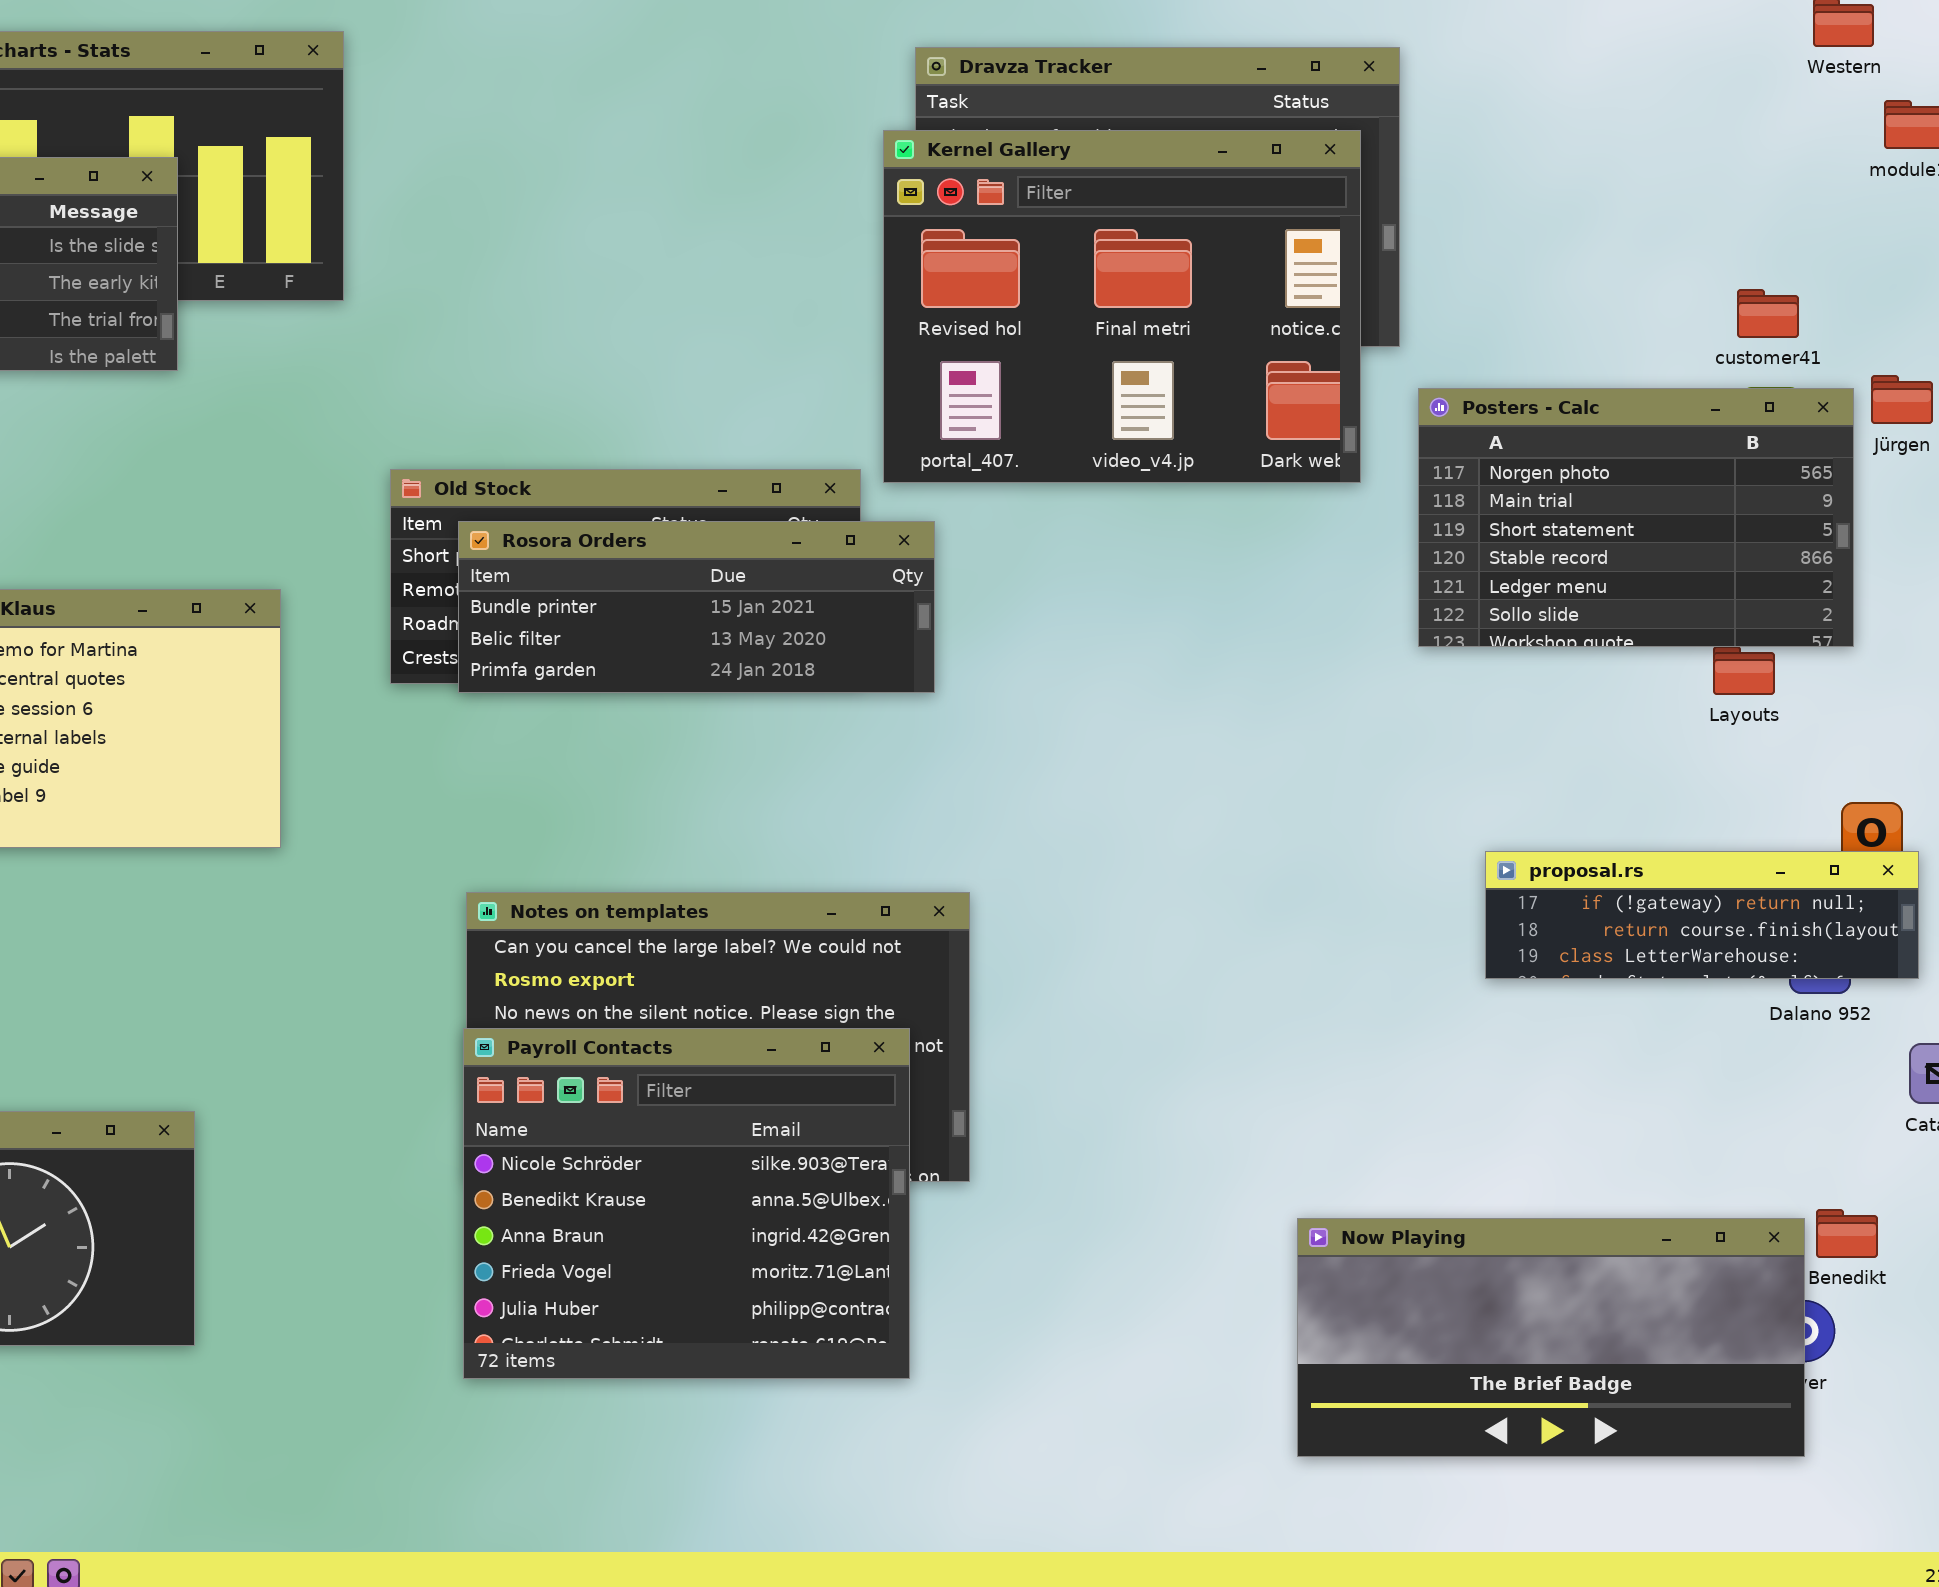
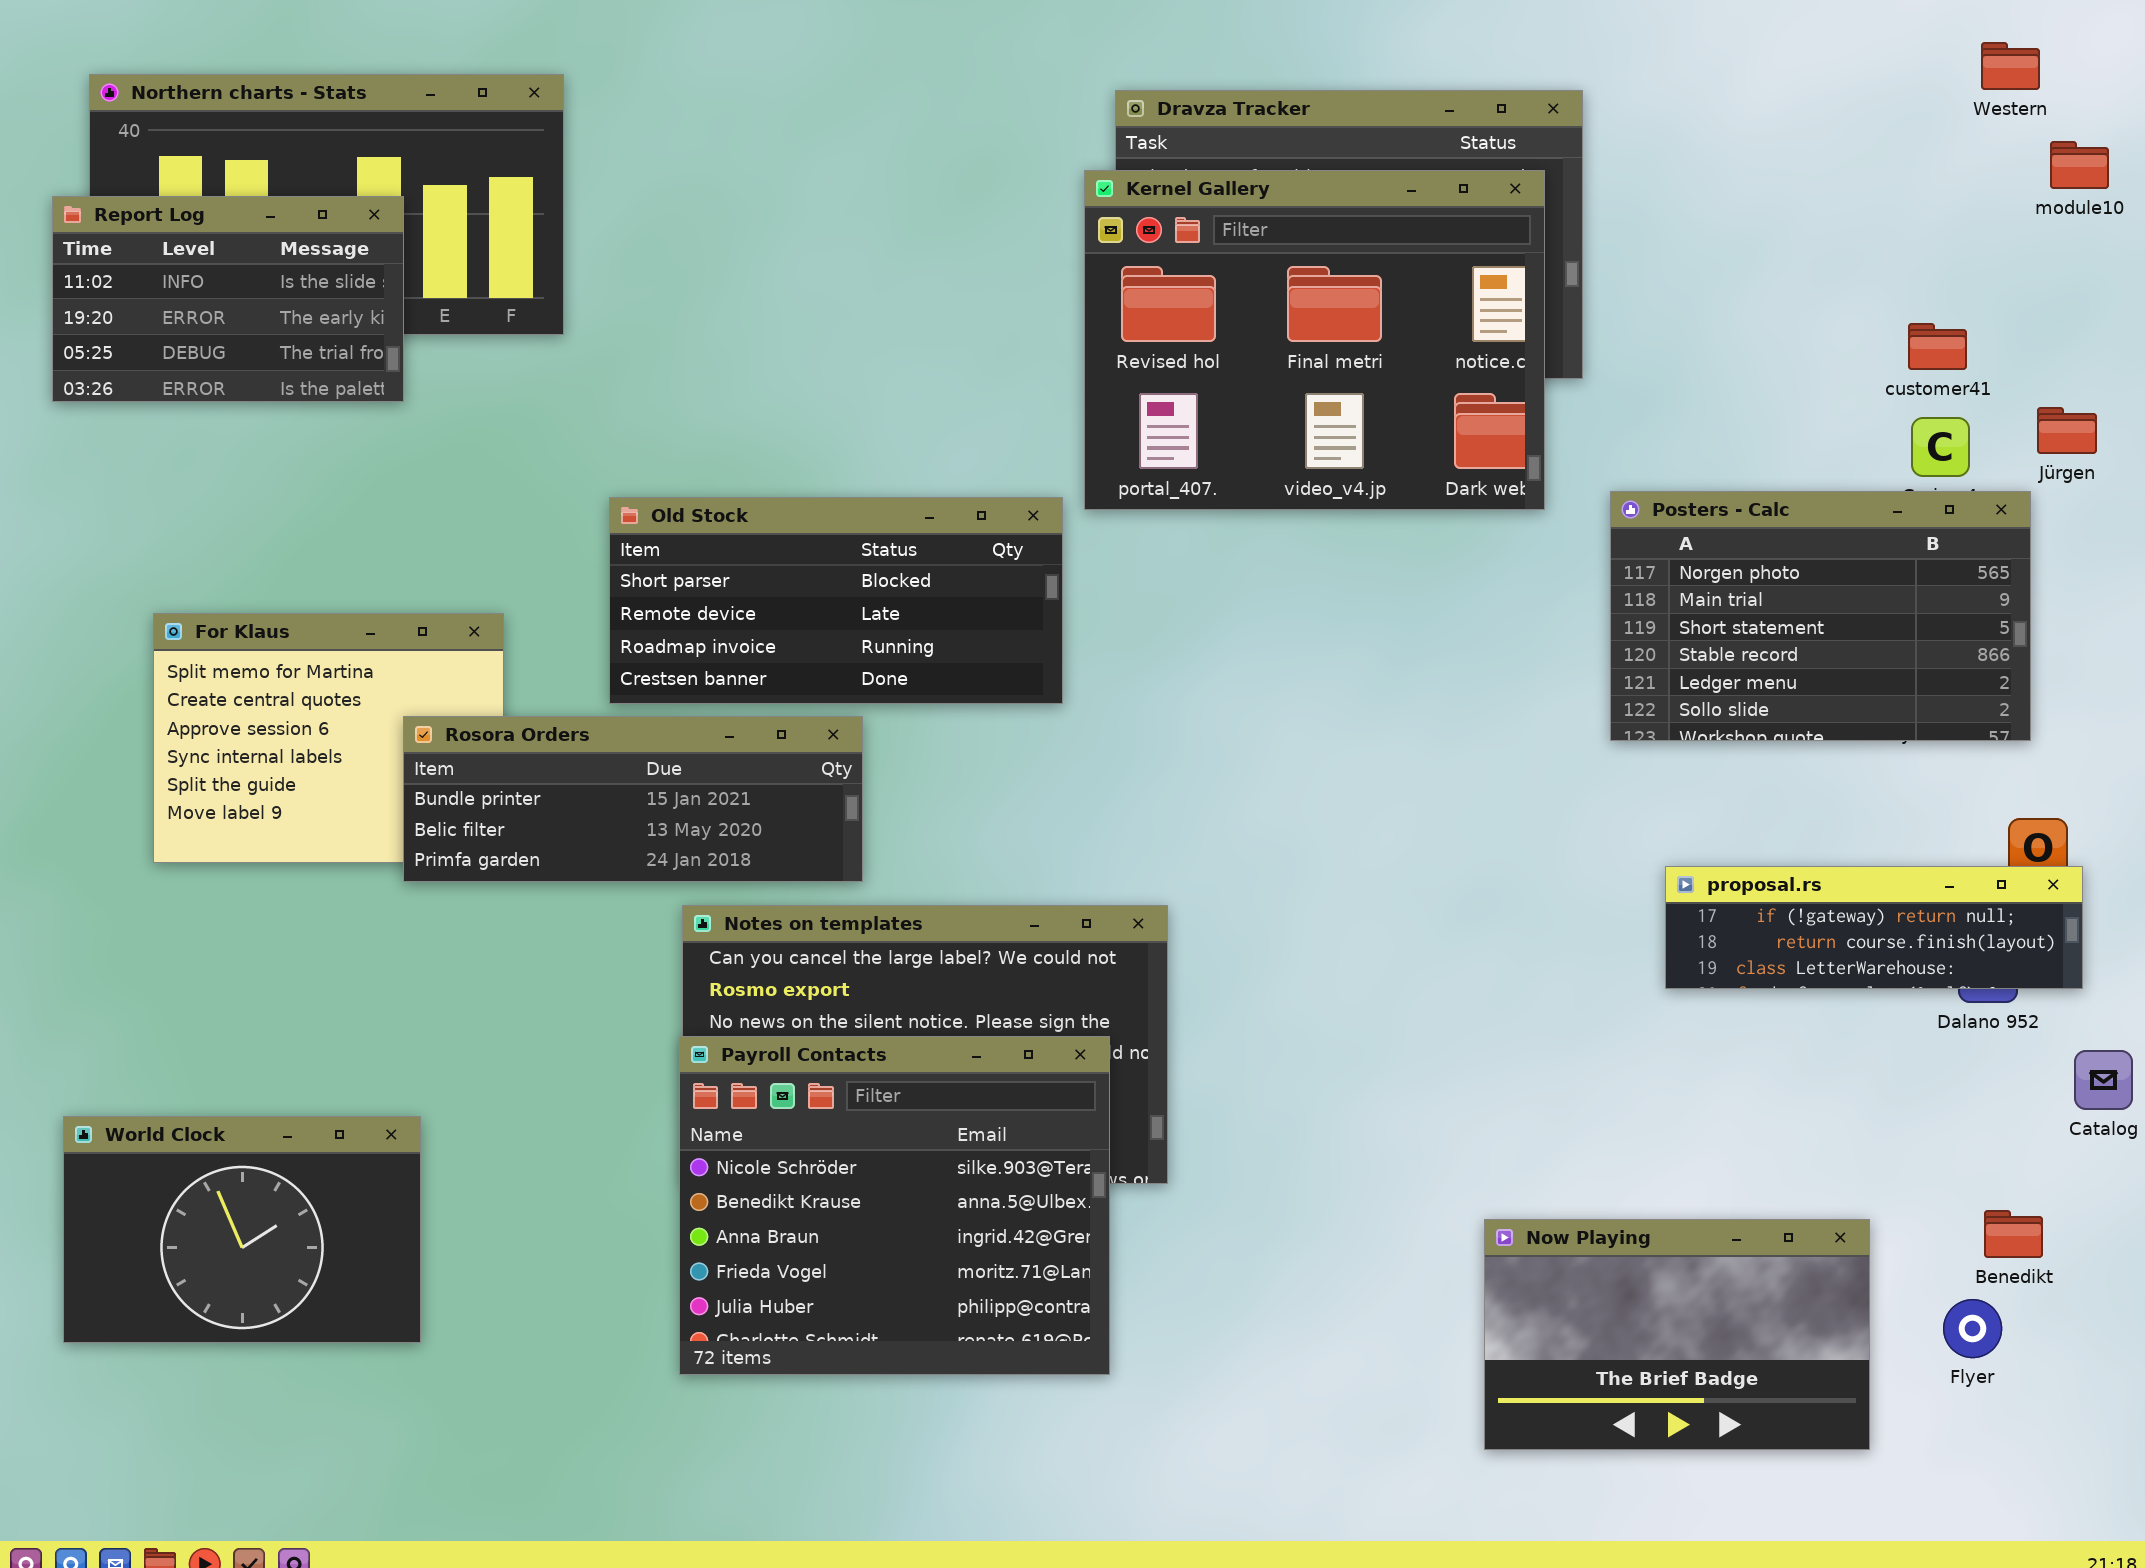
Posters - Calc: [1418,388,1854,647] -> [1610,491,2031,741], moved
Rosora Orders: [458,521,935,693] -> [403,716,863,882], moved
Now Playing: [1297,1218,1805,1457] -> [1484,1219,1870,1450], resized

